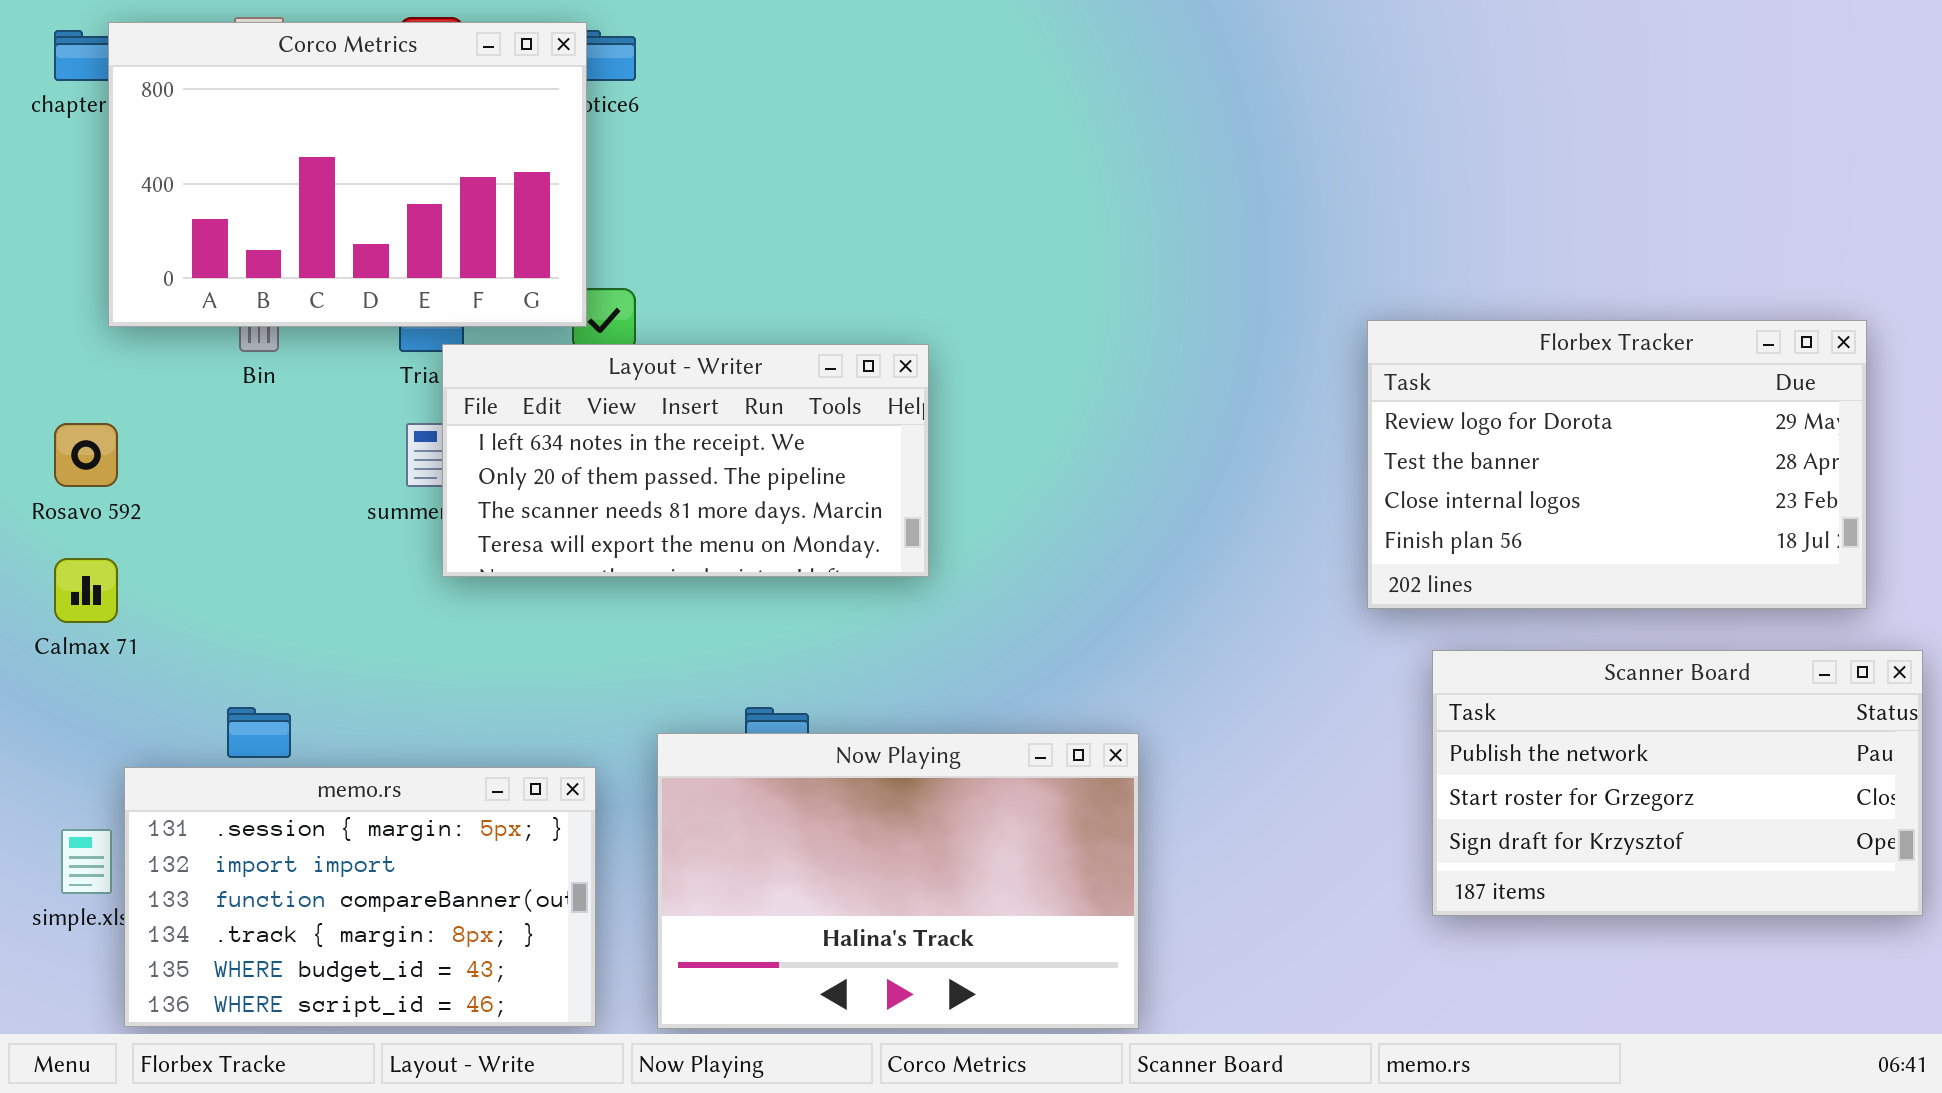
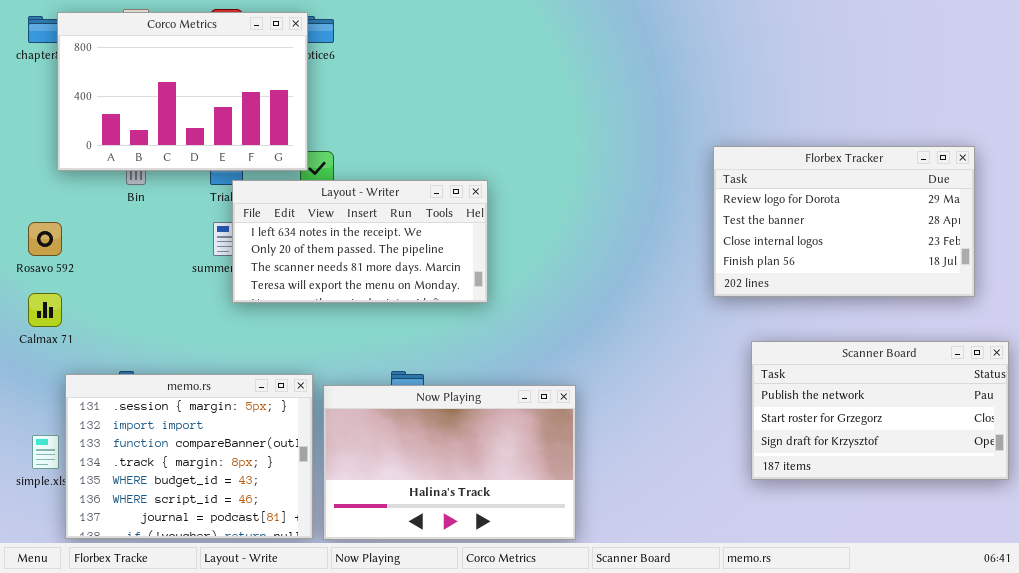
Florbex Tracker: [1367,320,1867,609] -> [713,146,975,297], moved
Now Playing: [657,733,1139,1029] -> [323,385,576,540], moved
memo.rs: [124,767,596,1027] -> [65,374,313,539], resized

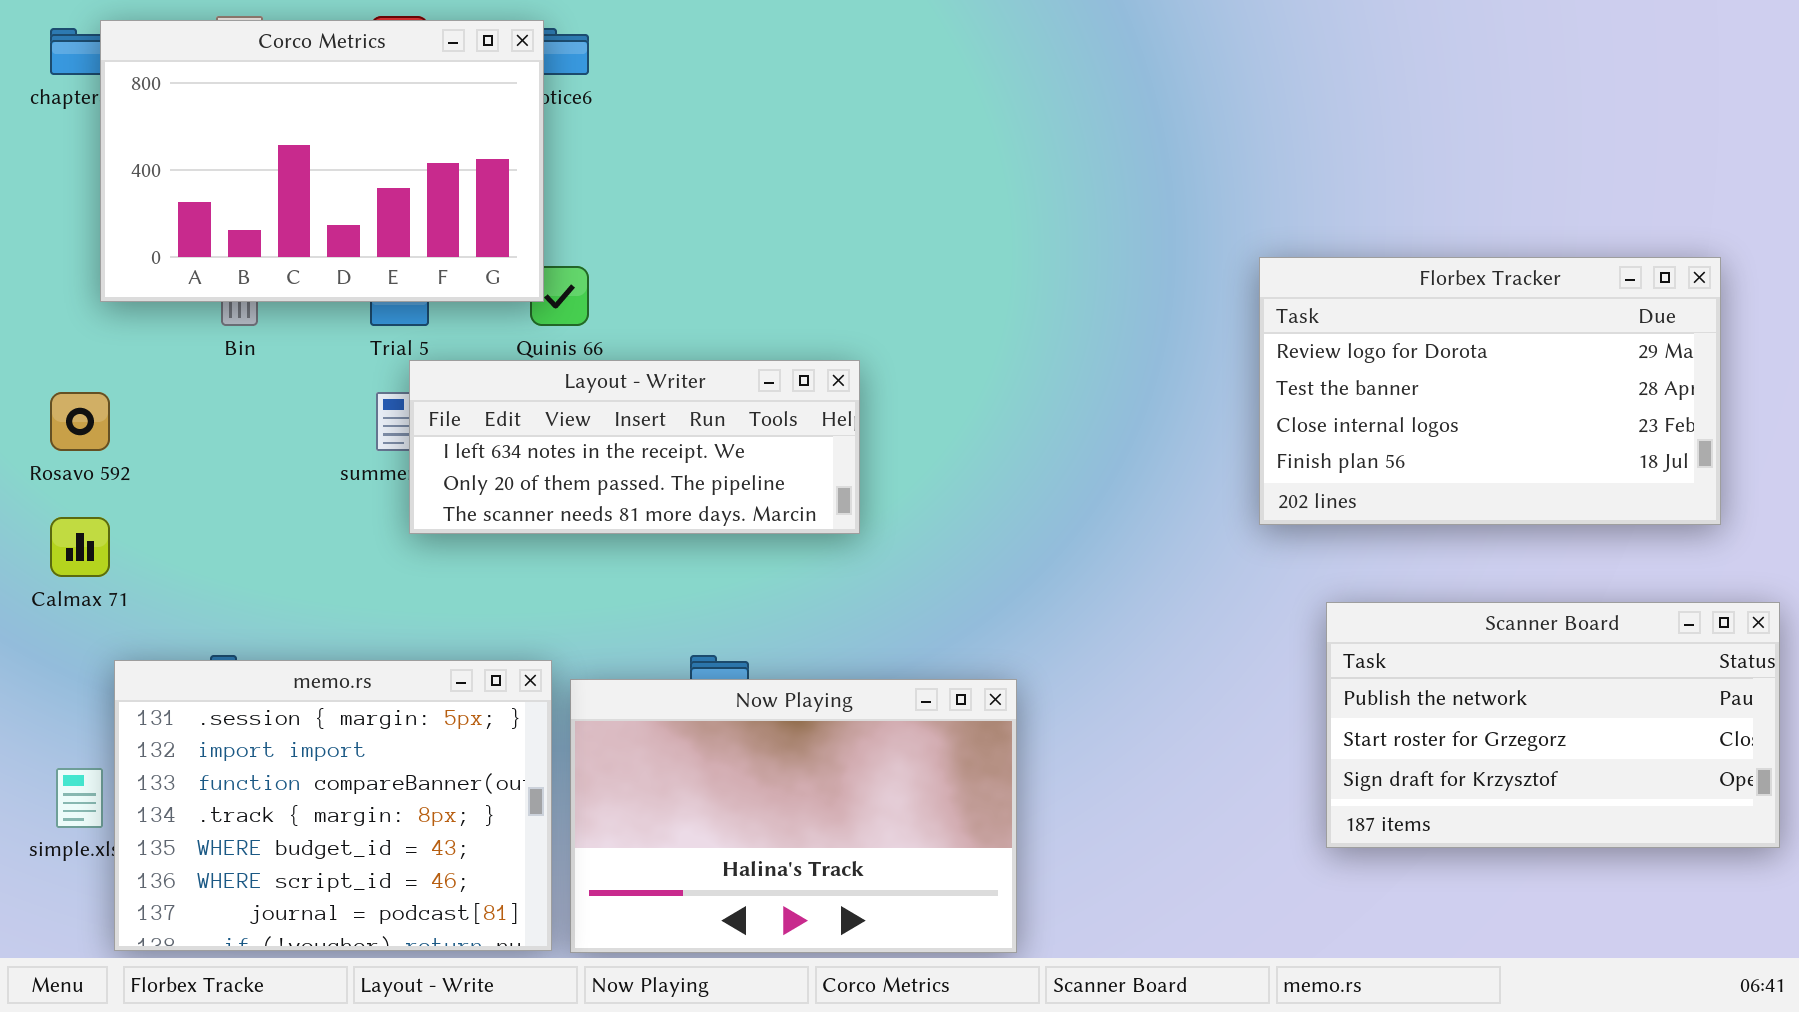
Layout - Writer: [232,180,488,303] -> [409,360,860,534], resized

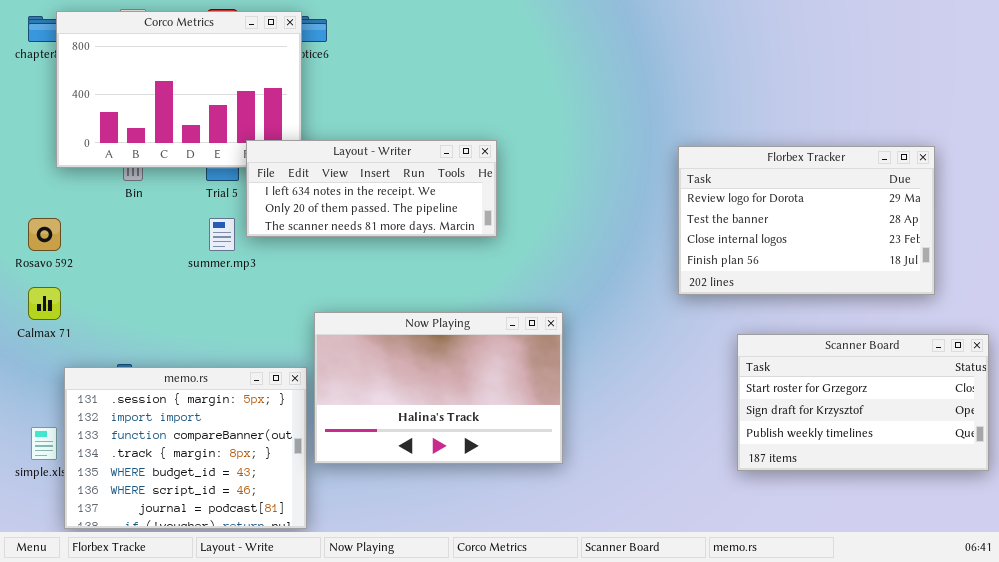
Florbex Tracker: [1259,257,1721,525] -> [678,146,935,295], moved
Layout - Writer: [409,360,860,534] -> [246,140,497,237], moved
Scanner Board: [1326,602,1780,848] -> [737,334,989,471], scrolled down 1 row
Now Playing: [570,679,1017,953] -> [314,312,563,464], moved

